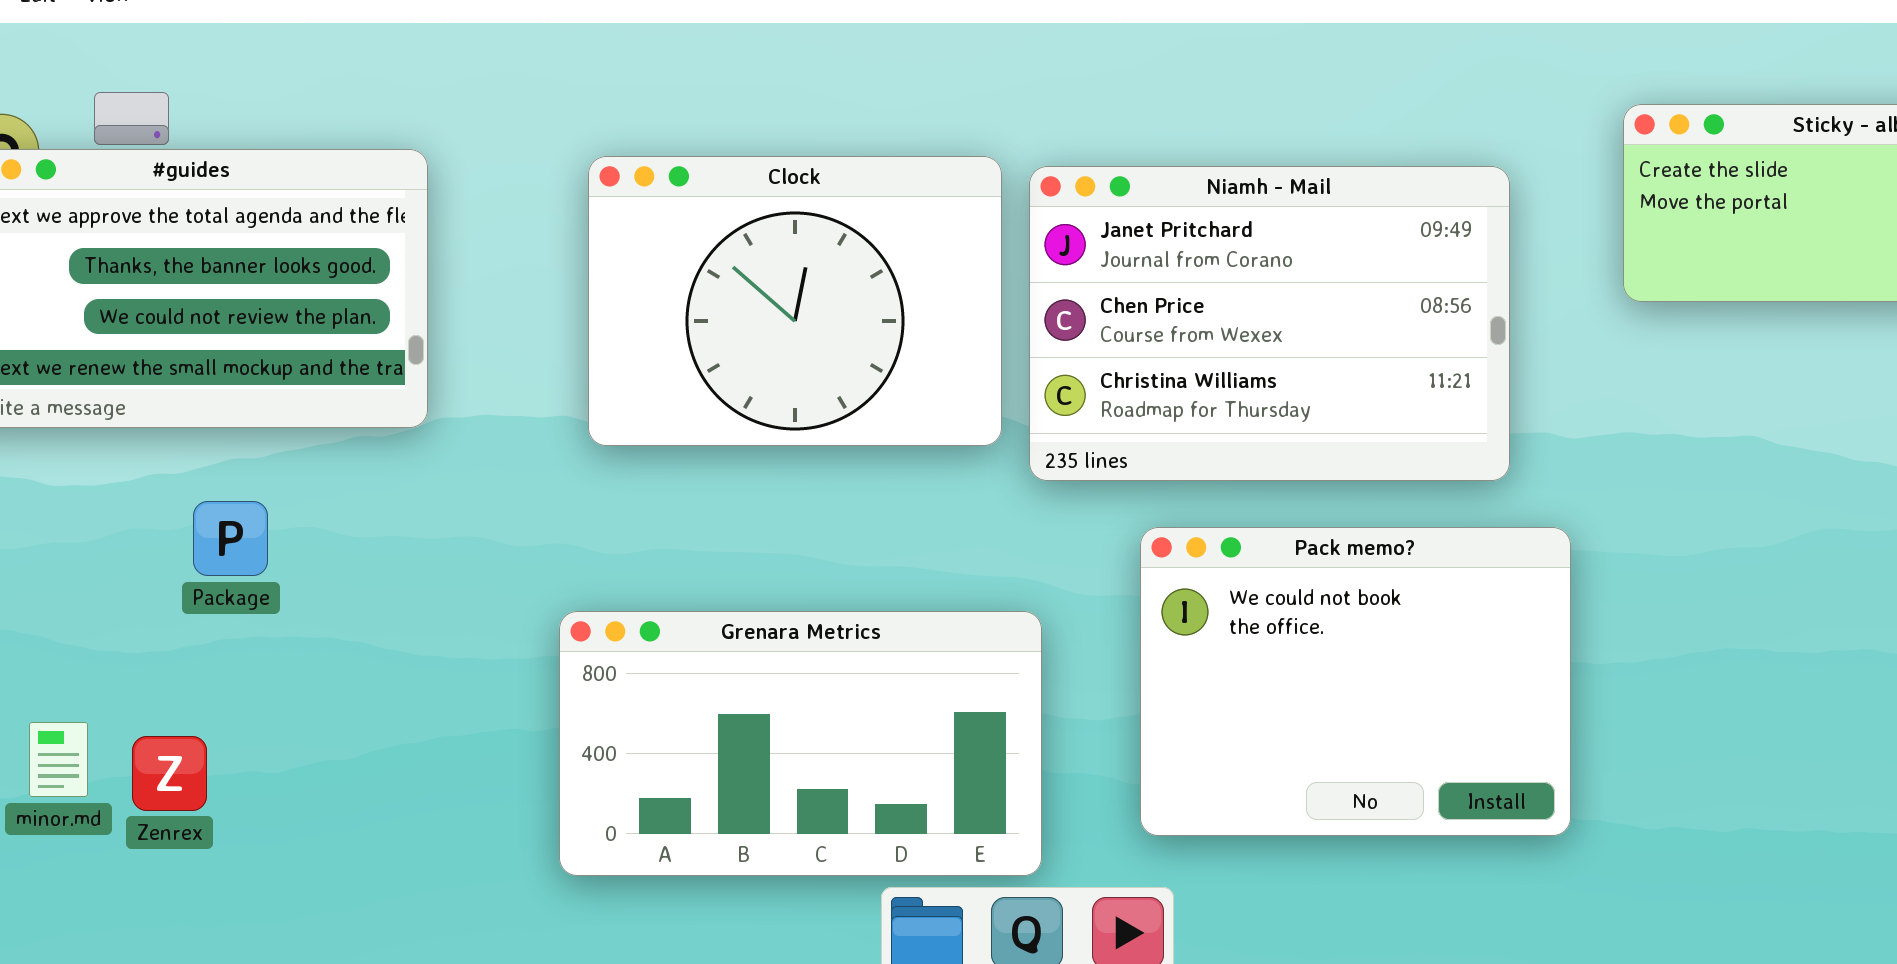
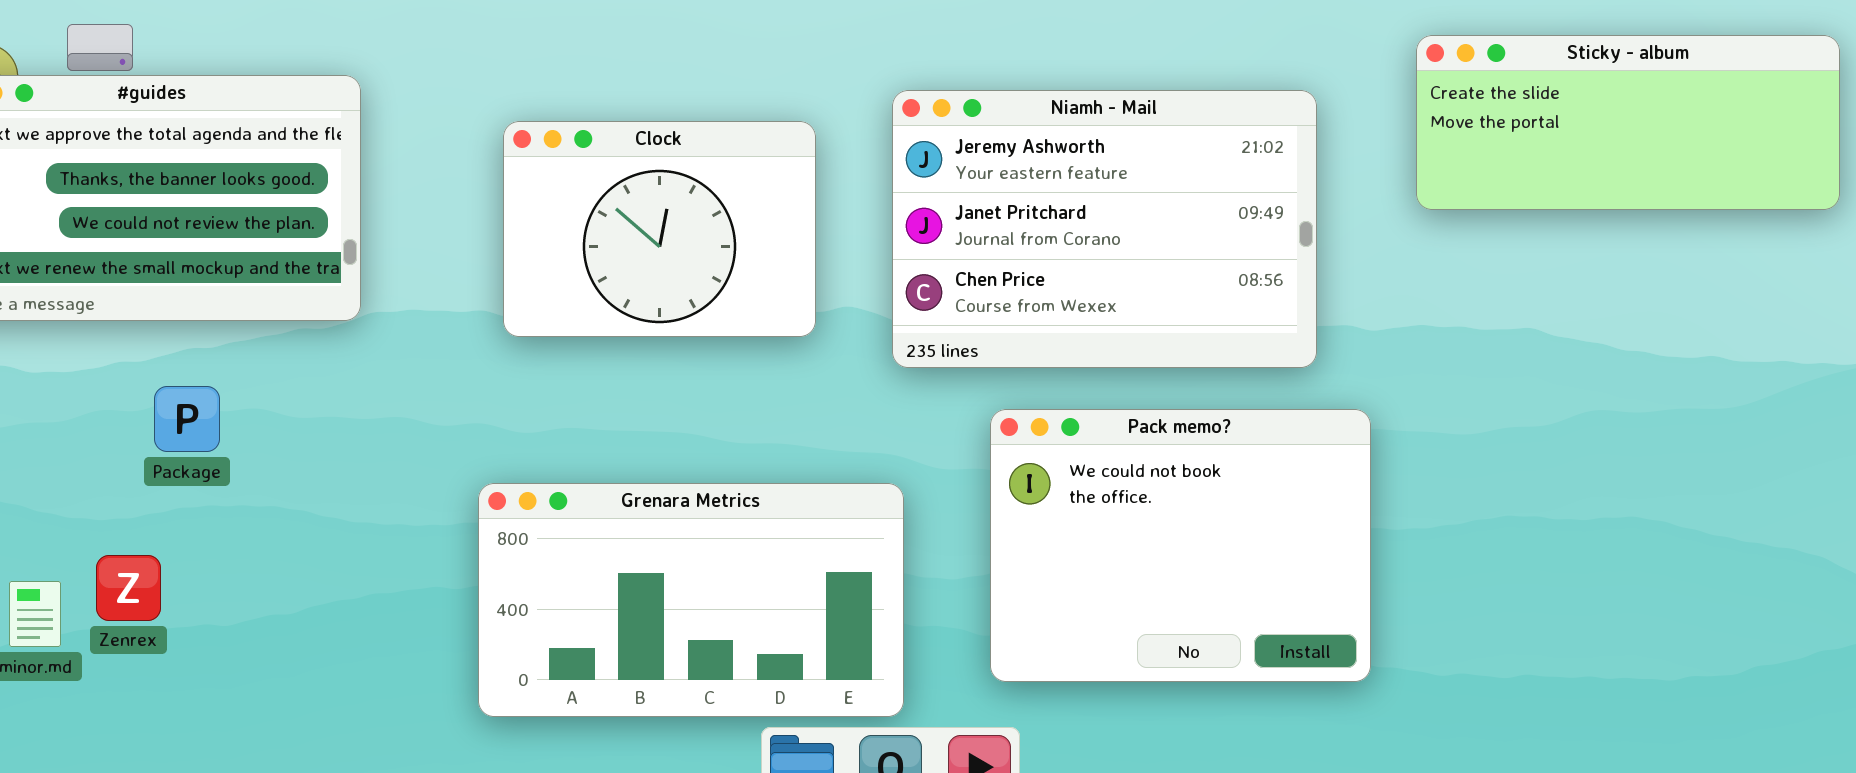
Clock: [588,156,1002,446] -> [503,121,816,337], resized
Niamh - Mail: [1029,166,1510,481] -> [892,90,1317,368], scrolled up 1 row
Zenrex: [132,736,207,811] -> [96,555,161,621], moved

